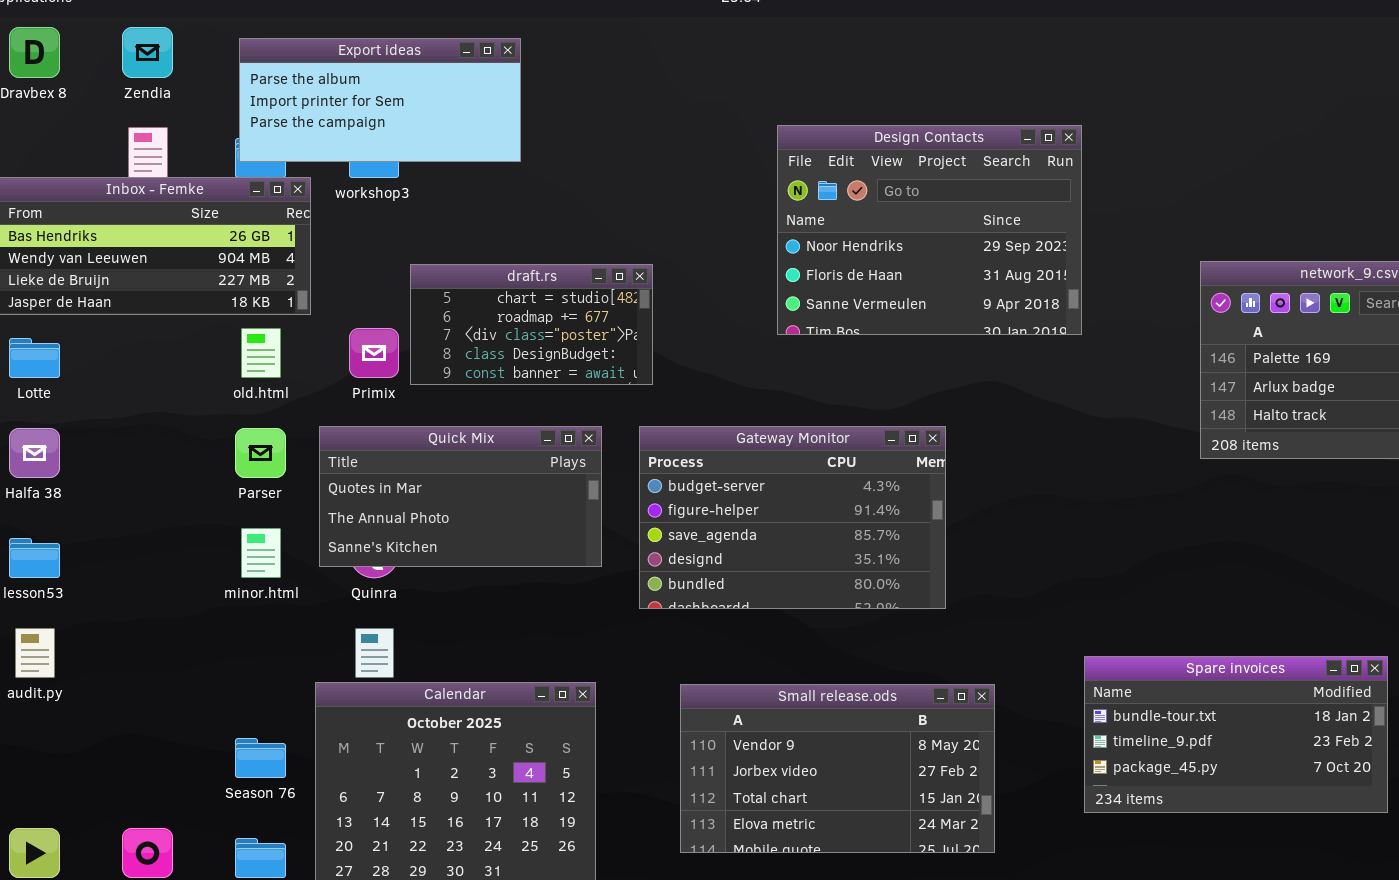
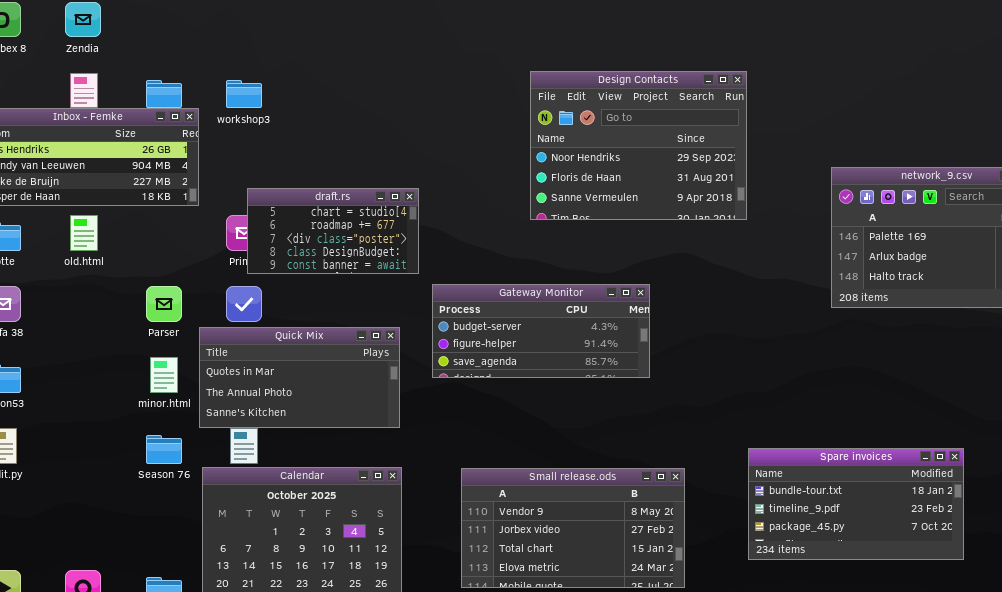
Export ideas: [239,38,521,162] -> none, closed
draft.rs: [410,264,653,385] -> [247,188,419,274], moved
old.html: [241,328,281,378] -> [70,215,98,251], moved
Quick Mix: [319,426,602,567] -> [199,327,400,428], moved
Gateway Monitor: [639,426,946,609] -> [432,284,650,378], resized
Season 76: [235,738,286,778] -> [146,435,182,464], moved

